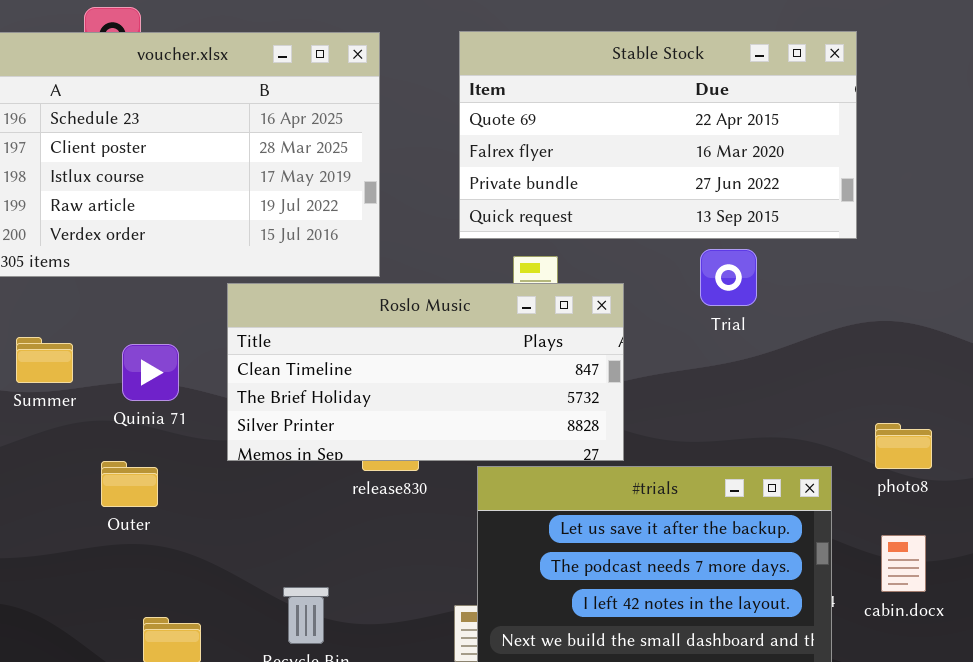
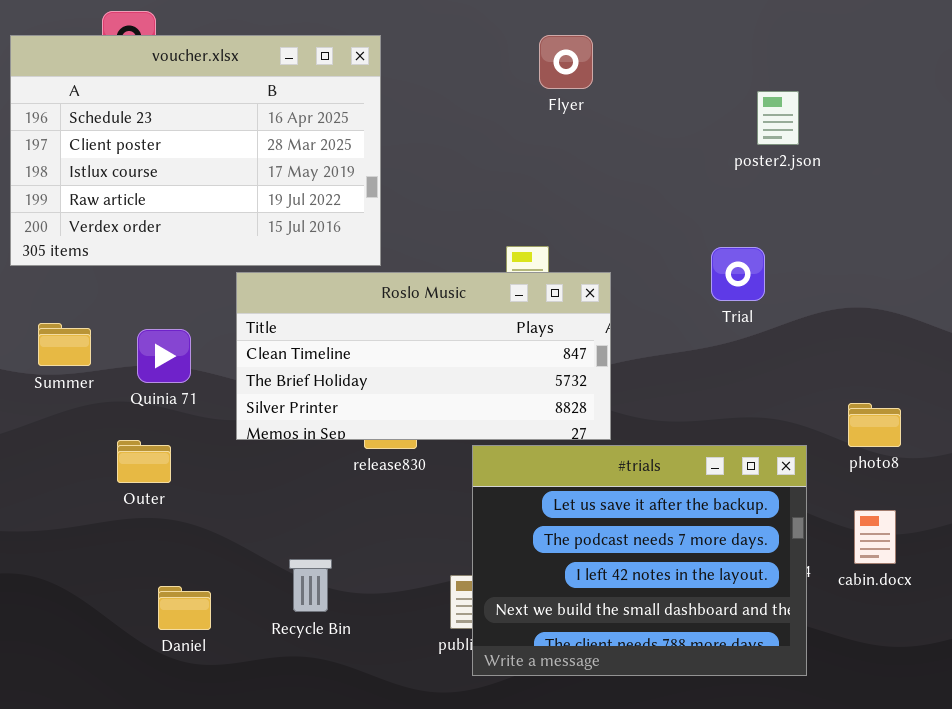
Stable Stock: [459,31,857,239] -> none, closed
Trial: [700,249,757,306] -> [711,247,765,301], moved

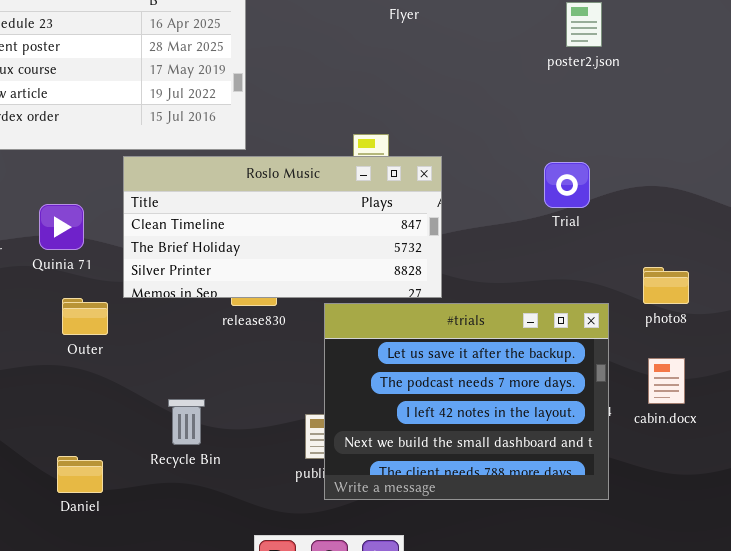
Trial: [711,247,765,301] -> [544,162,590,208], moved
Outer: [117,440,171,483] -> [62,298,108,335], moved
Daniel: [158,586,211,630] -> [57,456,103,493], moved

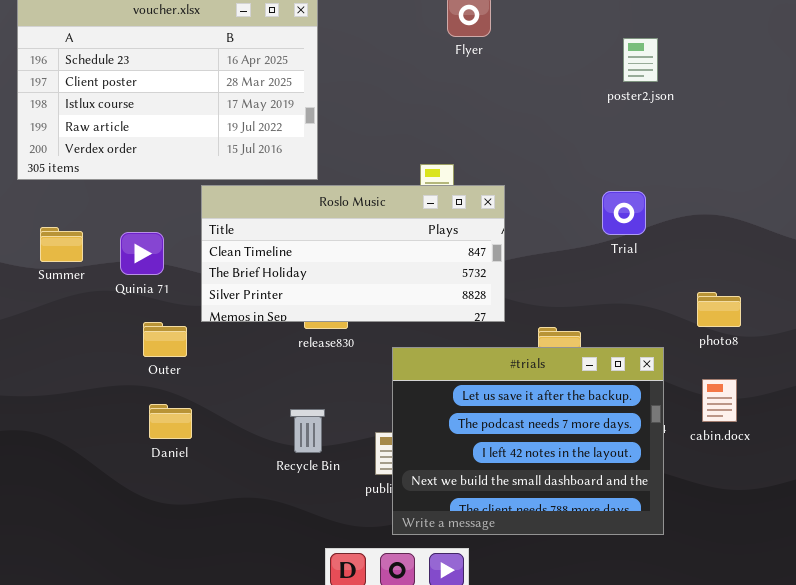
#trials: [324,303,609,500] -> [392,347,664,535], moved
Recycle Bin: [168,399,205,445] -> [290,409,325,453], moved
Daniel: [57,456,103,493] -> [149,404,192,439], moved

